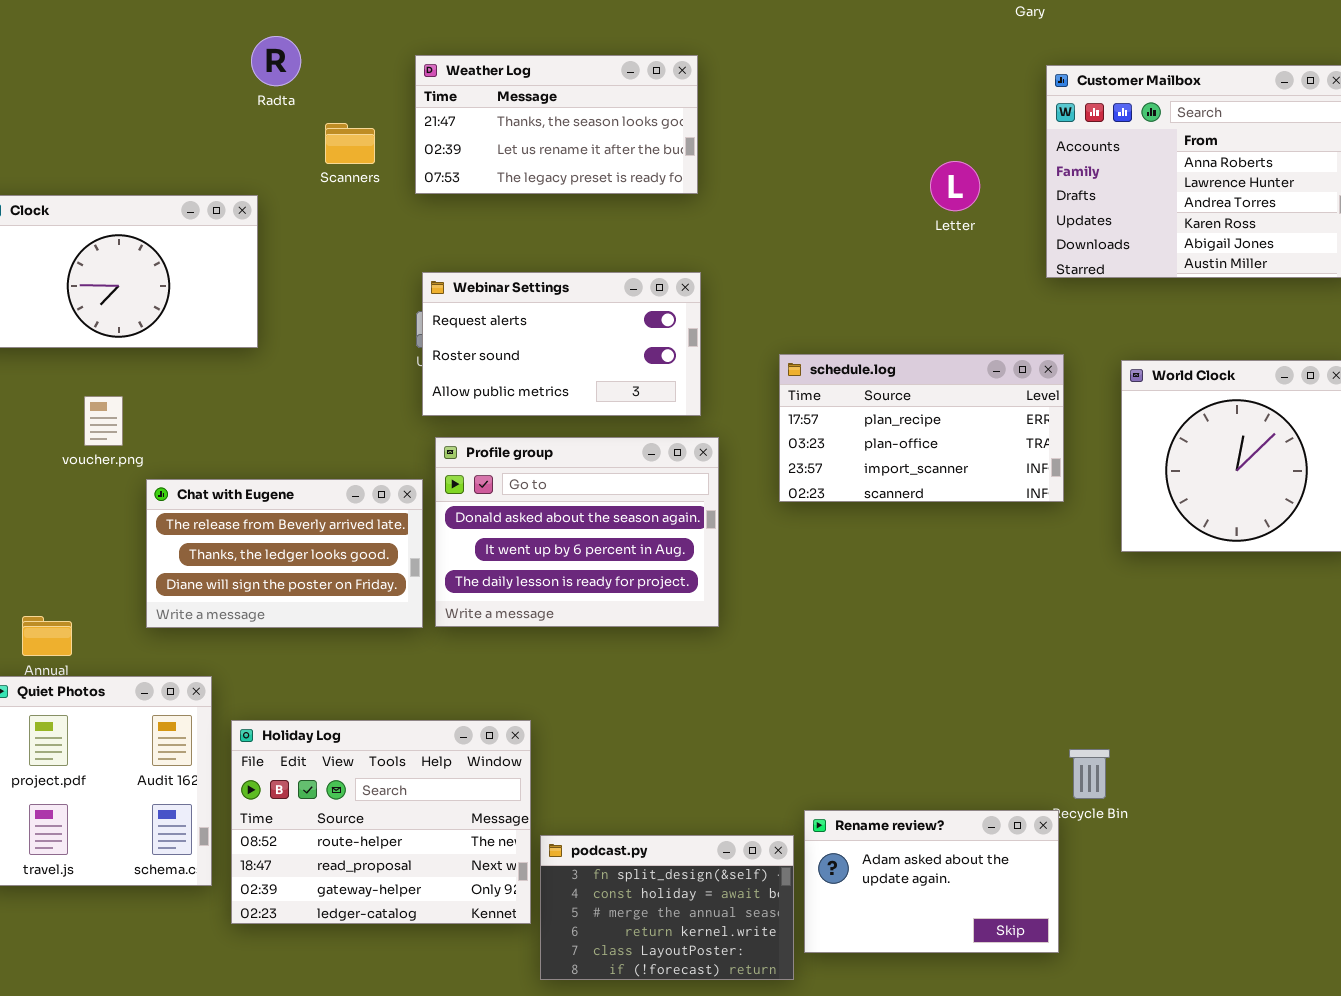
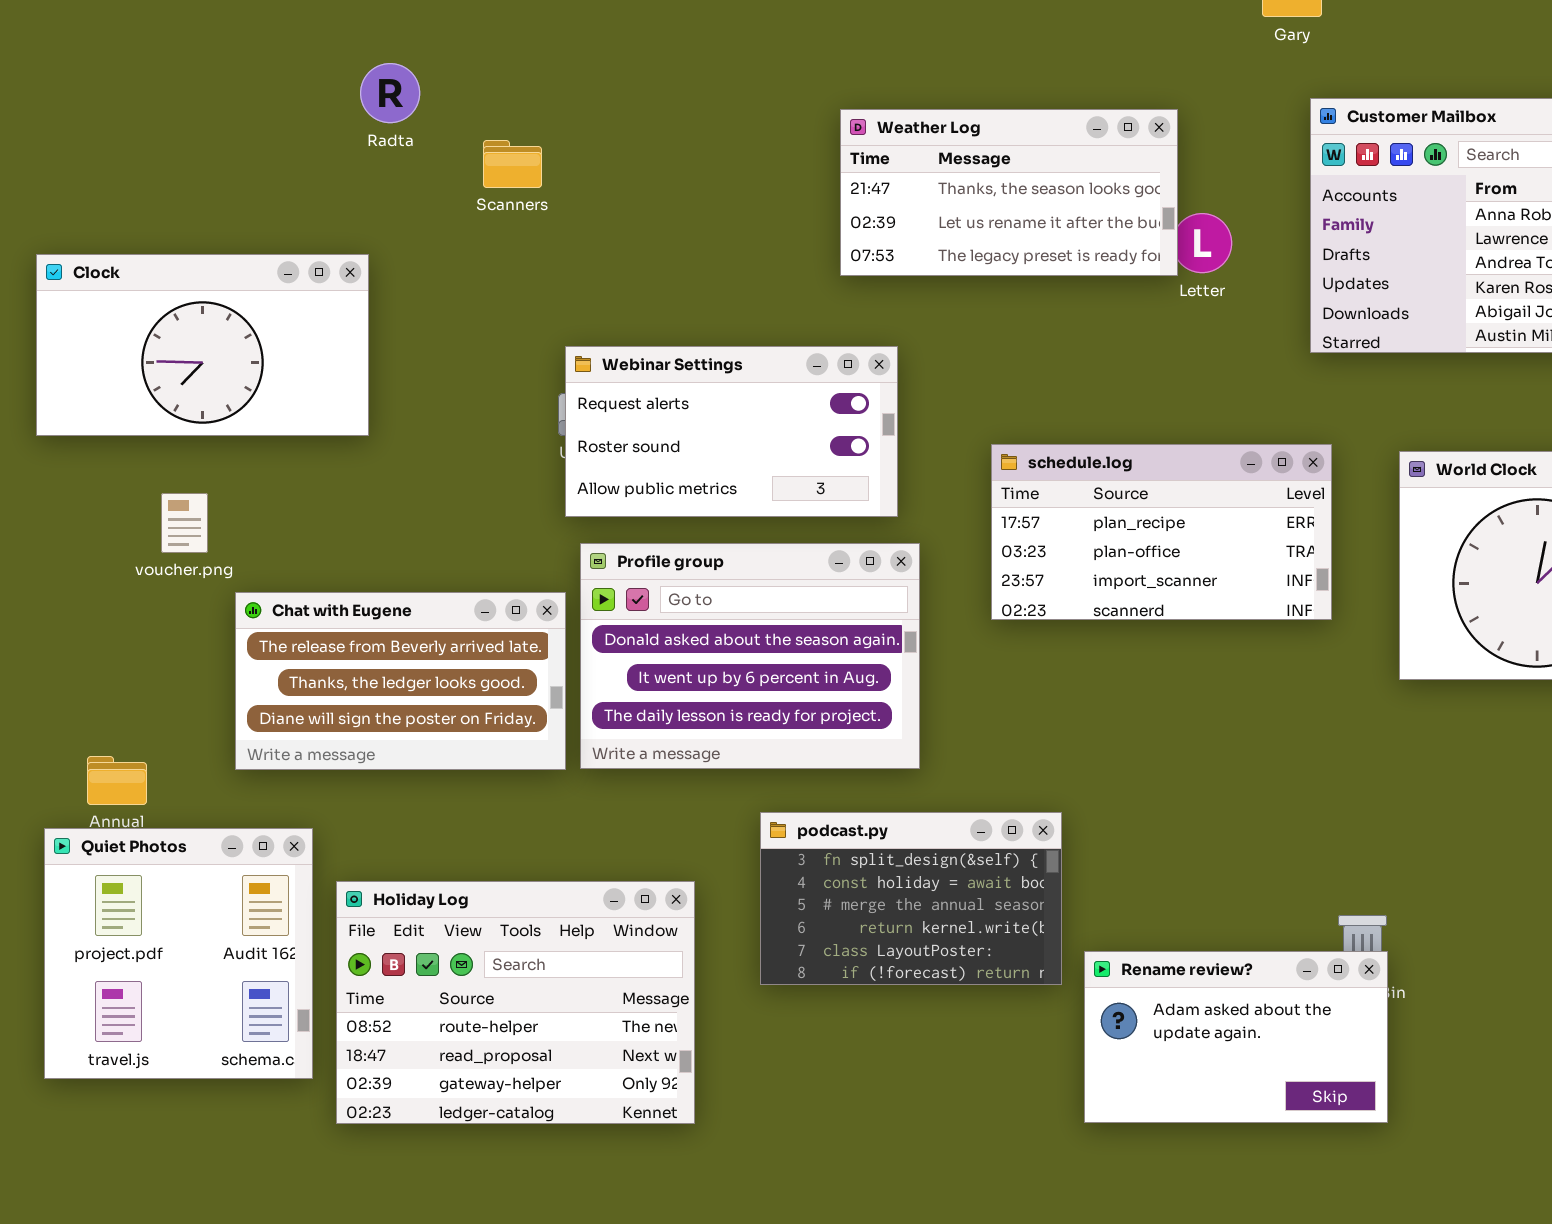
Weather Log: [415,55,698,194] -> [840,109,1178,276], moved
Scanners: [325,123,375,164] -> [483,140,542,188], moved
Rename review?: [804,810,1059,953] -> [1084,951,1388,1123], moved
podcast.py: [540,835,794,980] -> [760,812,1062,985], moved

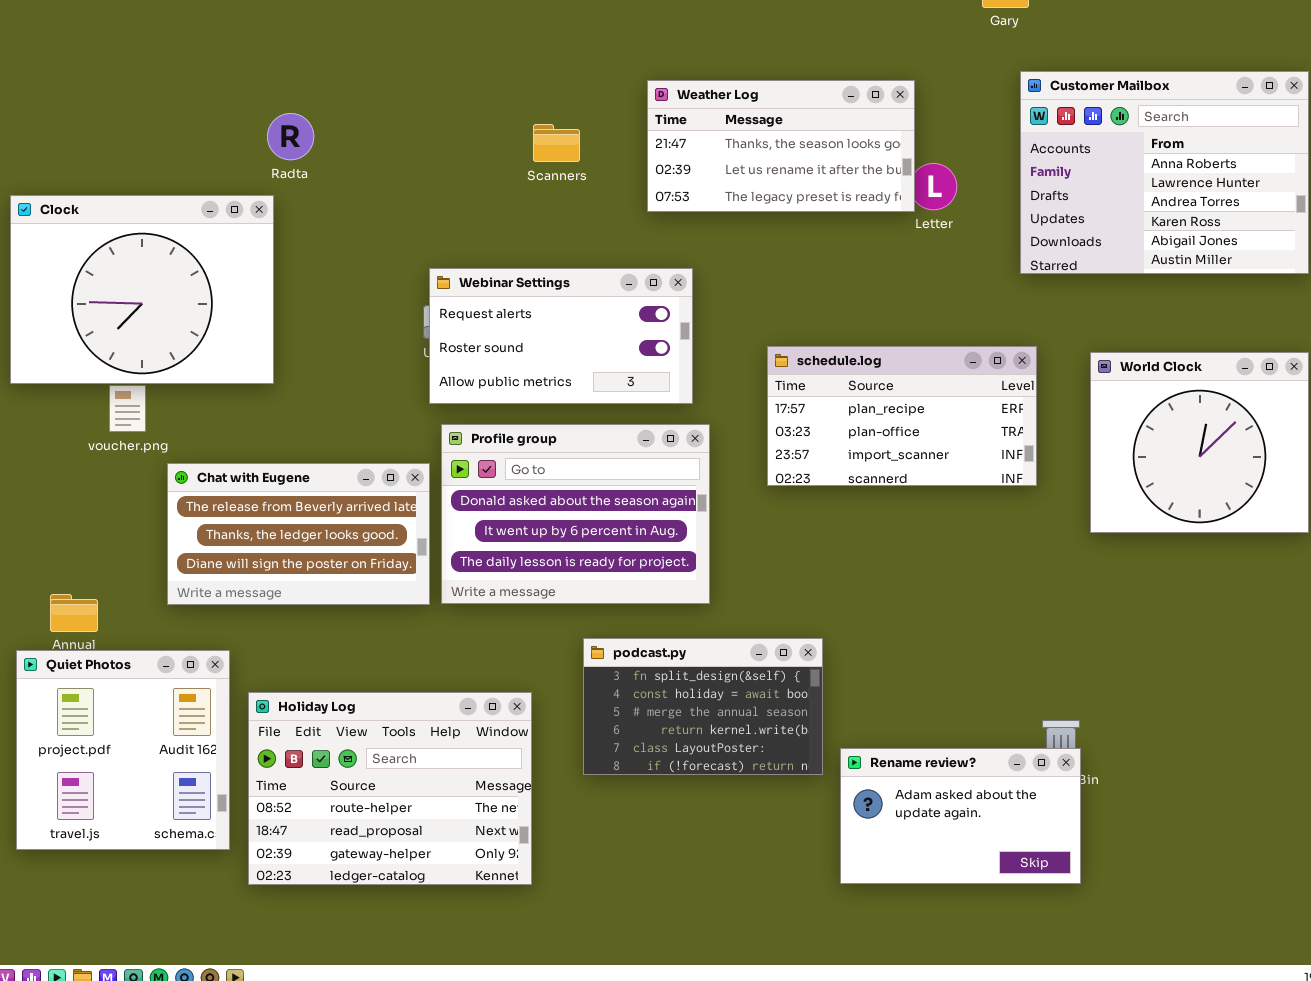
Radta: [360,63,420,123] -> [267,113,314,160], moved
Scanners: [483,140,542,188] -> [533,124,580,162], moved
Clock: [36,254,369,436] -> [10,195,274,384], resized

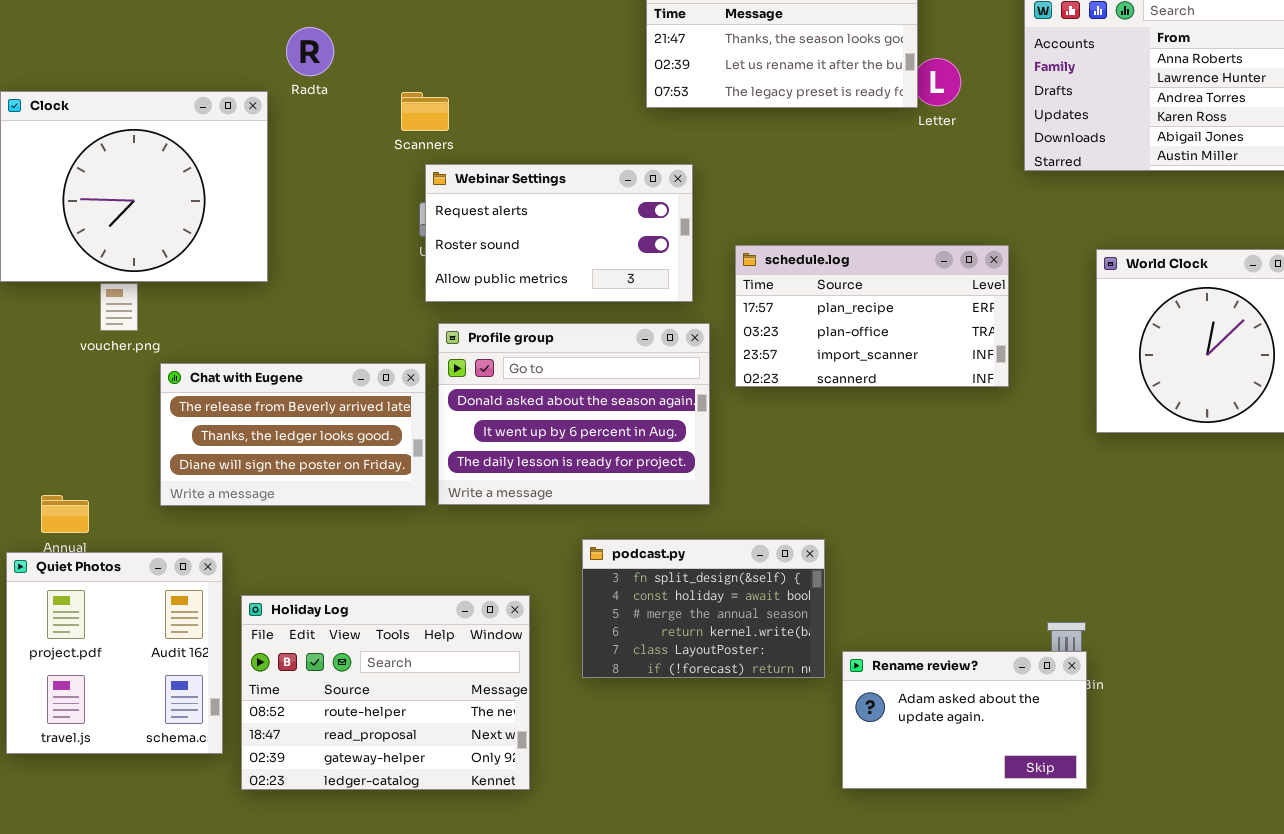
Radta: [267,113,314,160] -> [286,27,334,76], moved
Scanners: [533,124,580,162] -> [401,92,449,131], moved
schedule.log: [767,346,1037,486] -> [735,245,1009,387], moved

